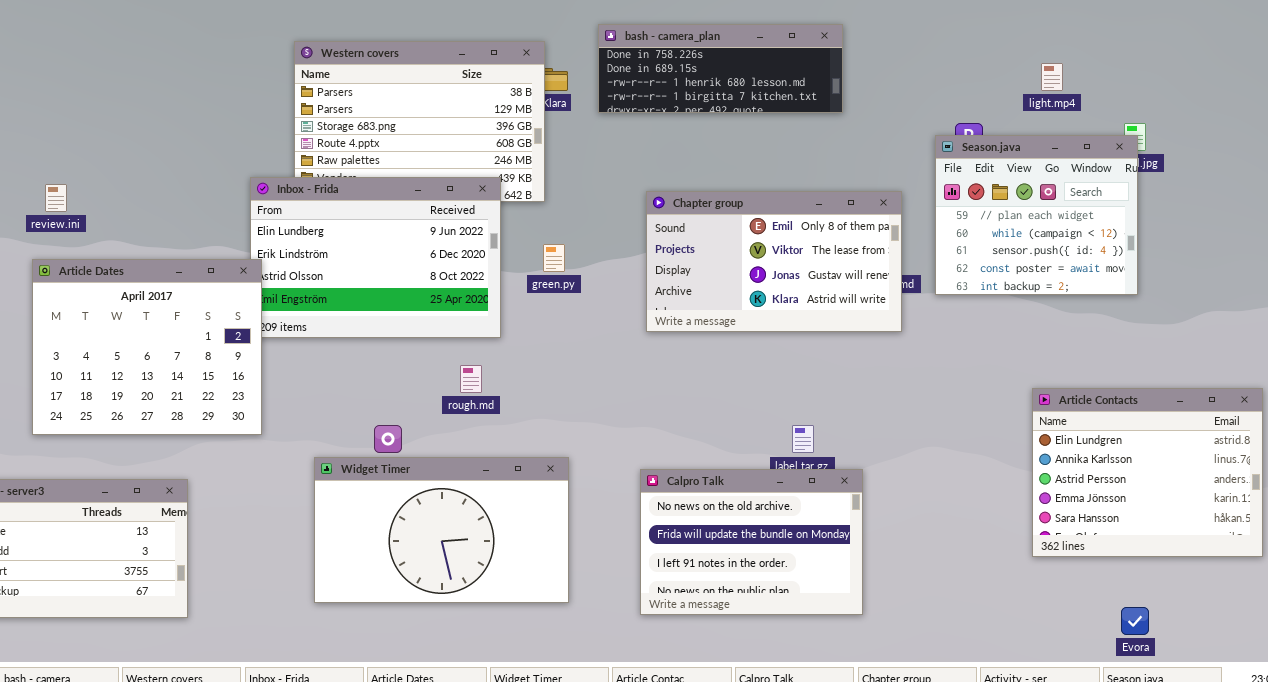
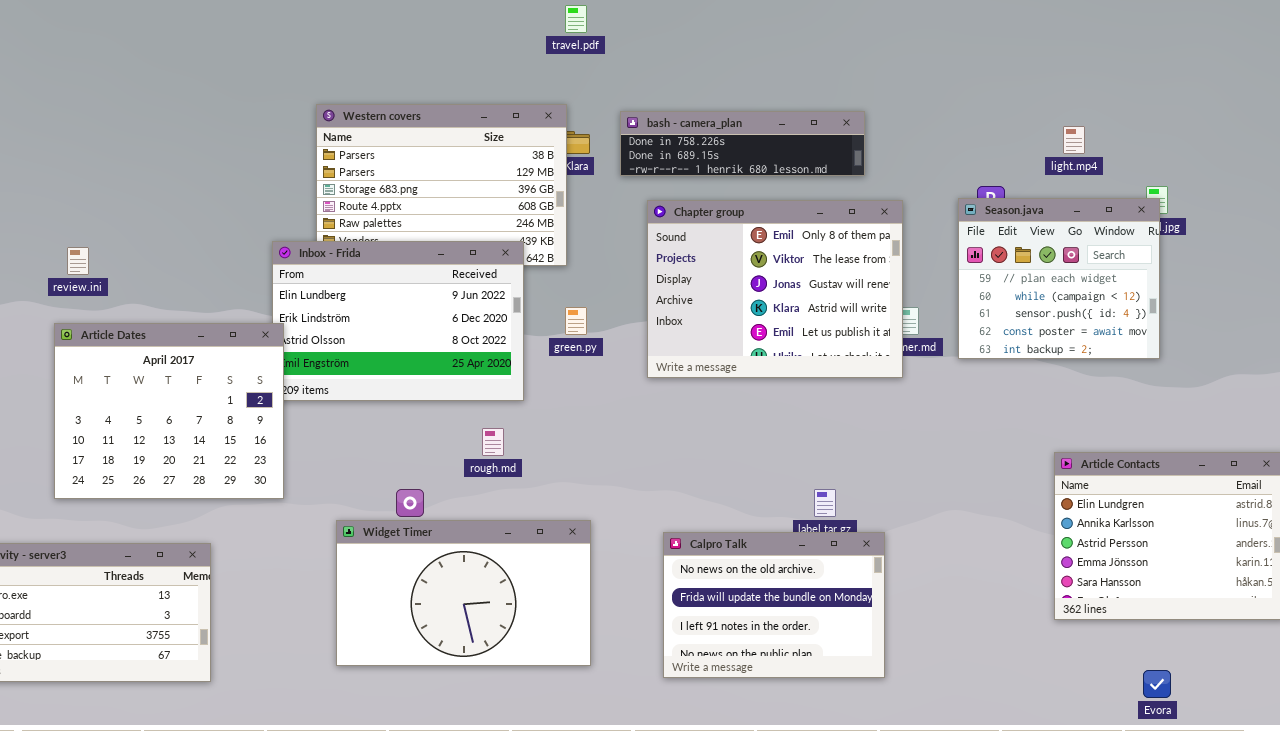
bash - camera_plan: [598,24,843,113] -> [620,111,865,176], resized
Chapter group: [646,191,902,332] -> [647,200,903,378], moved, resized

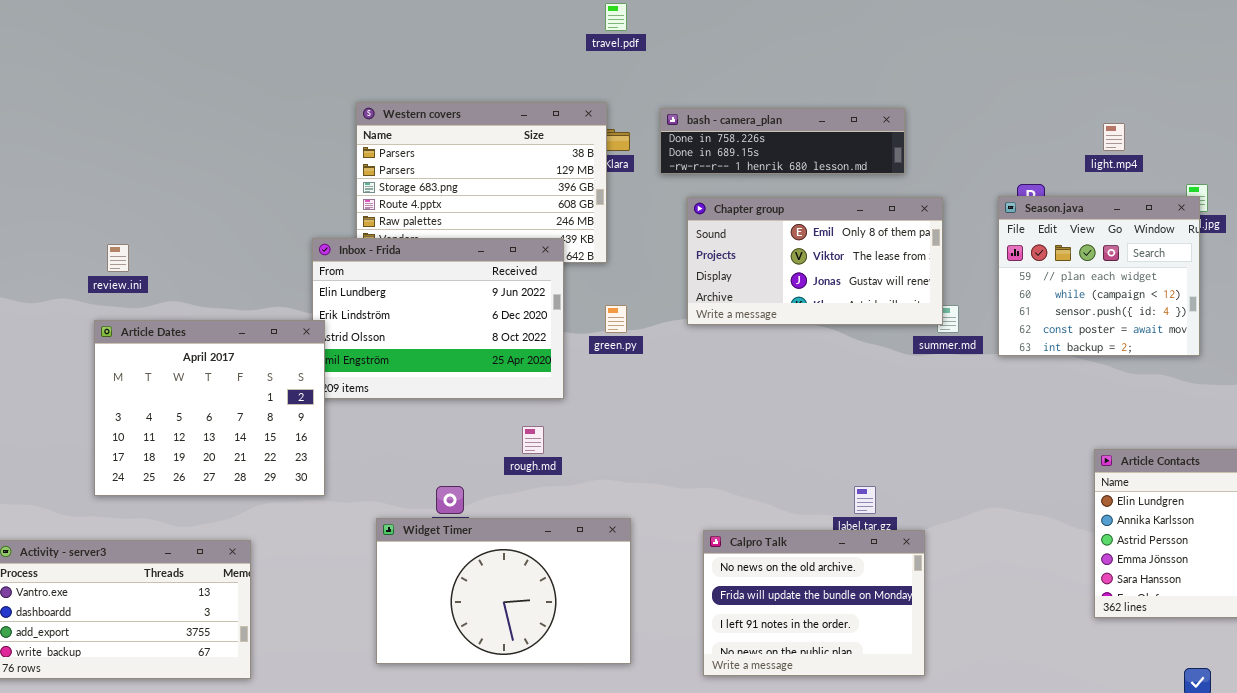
Chapter group: [647,200,903,378] -> [687,197,943,325], resized

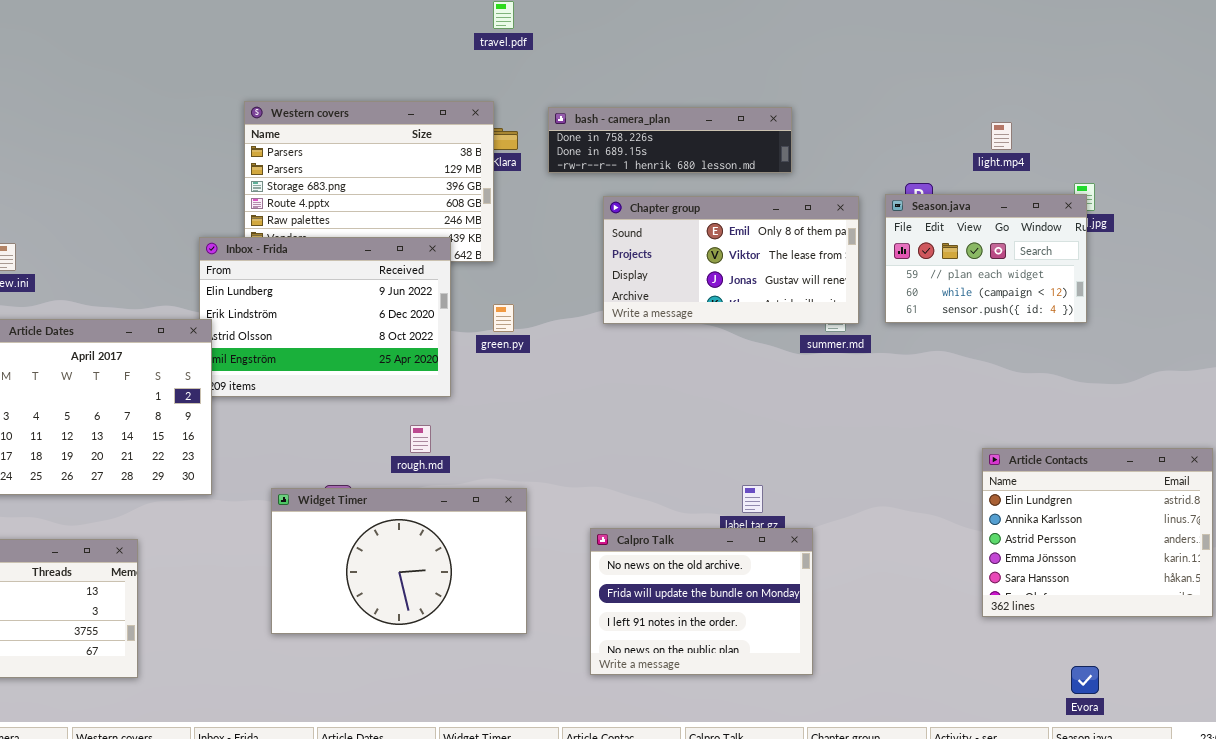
Season.java: [998,196,1200,356] -> [885,194,1087,323], resized
Chapter group: [687,197,943,325] -> [603,196,859,324], moved
Widget Timer: [376,518,631,664] -> [271,488,527,634], moved

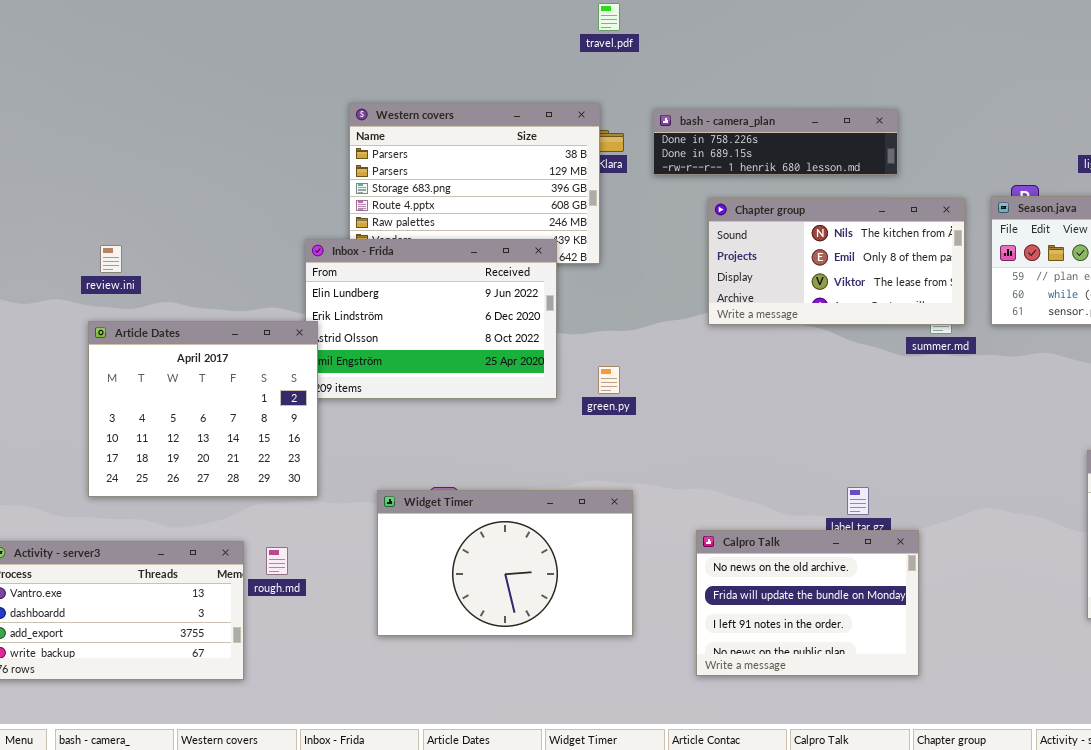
Chapter group: [603,196,859,324] -> [708,198,965,325], scrolled up 1 row
green.py: [493,304,514,332] -> [598,366,620,394], moved
rough.md: [410,425,431,453] -> [266,547,288,575], moved

